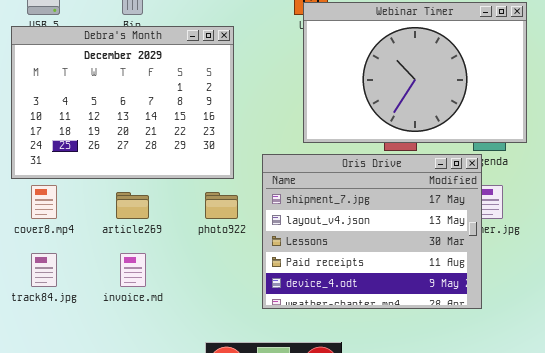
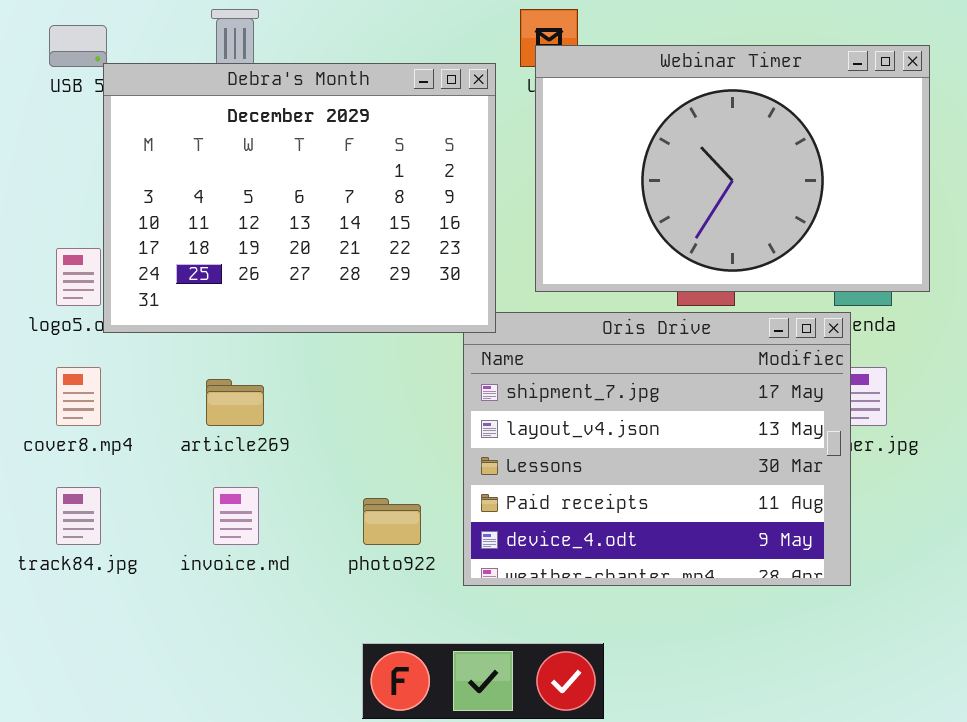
Debra's Month: [11,26,234,179] -> [103,63,496,333], moved
photo922: [205,192,238,219] -> [363,498,421,545], moved

